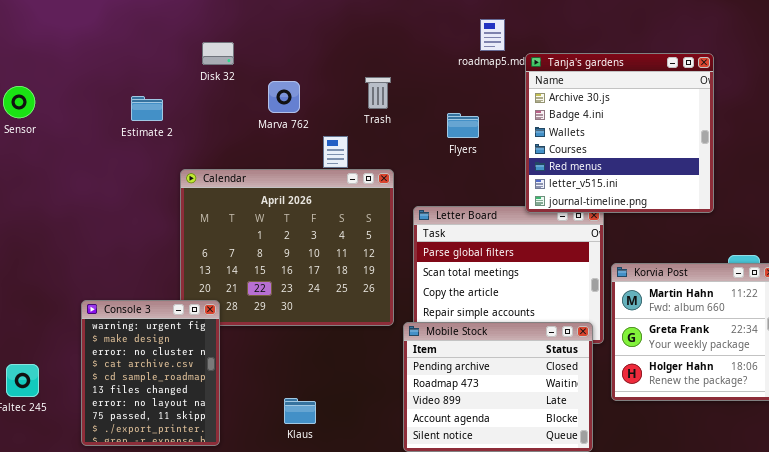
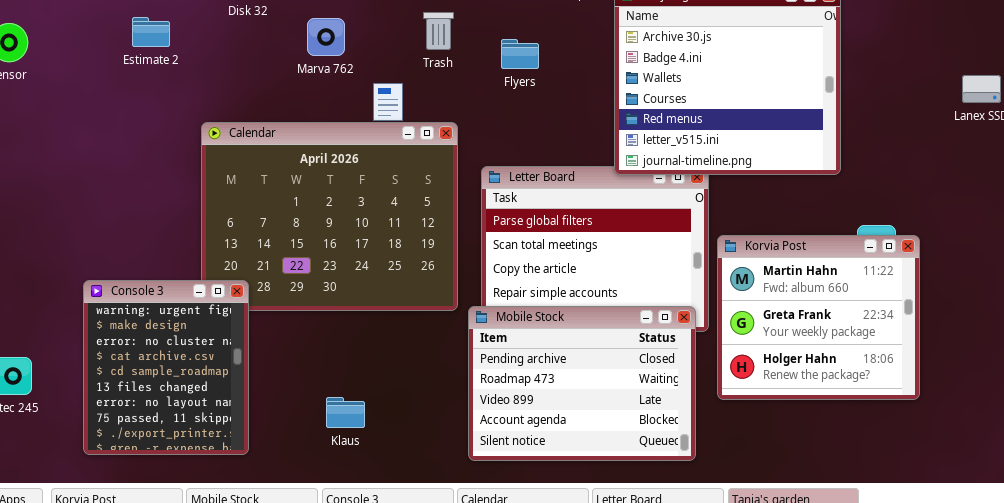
Estimate 2: [131,96,163,121] -> [132,17,170,47], moved
Flyers: [447,113,479,138] -> [501,39,539,69], moved

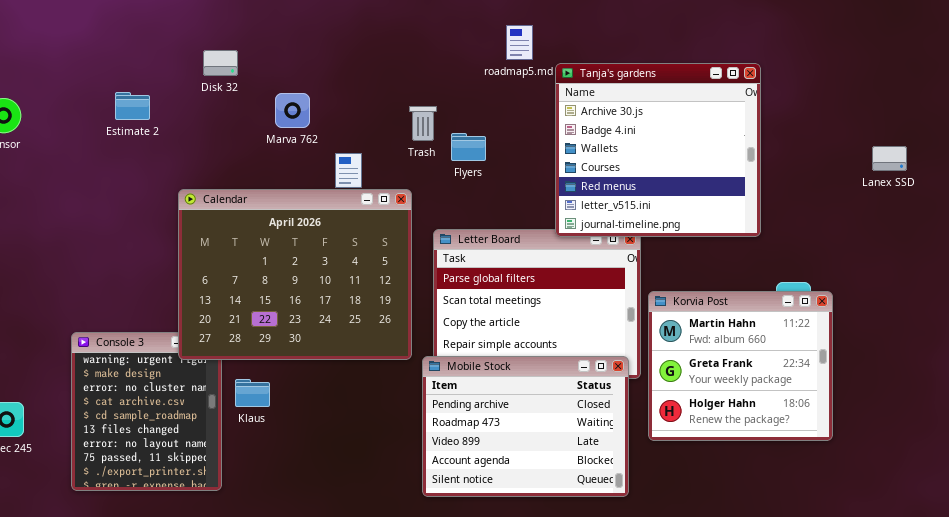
Trash: [423,12,454,50] -> [409,106,437,141], moved
Flyers: [501,39,539,69] -> [451,133,486,161], moved
Calendar: [201,122,458,311] -> [178,189,412,360], raised
Klaus: [326,397,365,428] -> [235,379,270,407], moved

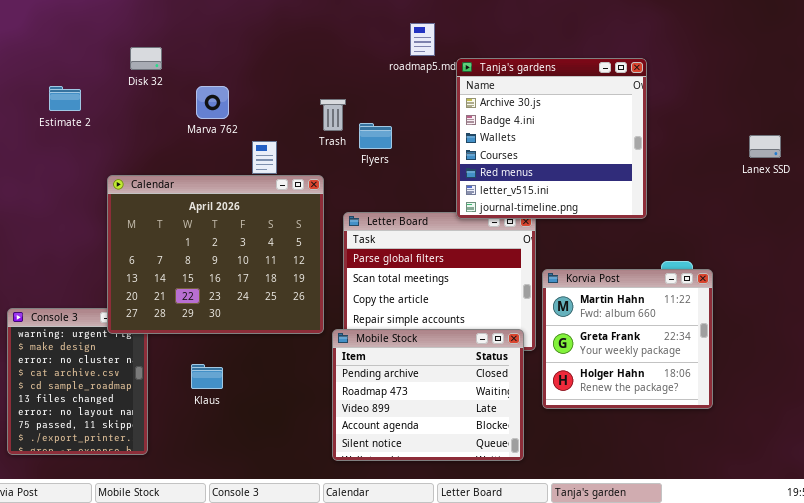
Klaus: [235,379,270,407] -> [191,364,223,389], moved

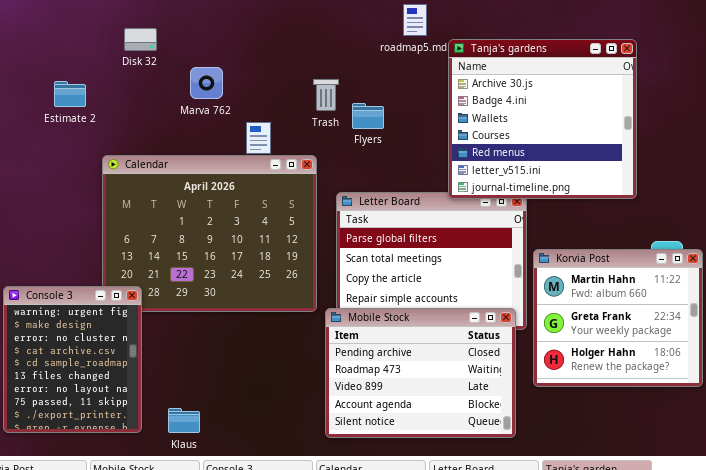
Estimate 2: [49,86,81,111] -> [54,81,86,107], moved
Console 3: [7,308,148,455] -> [3,286,142,433], raised
Klaus: [191,364,223,389] -> [168,408,200,433], moved

